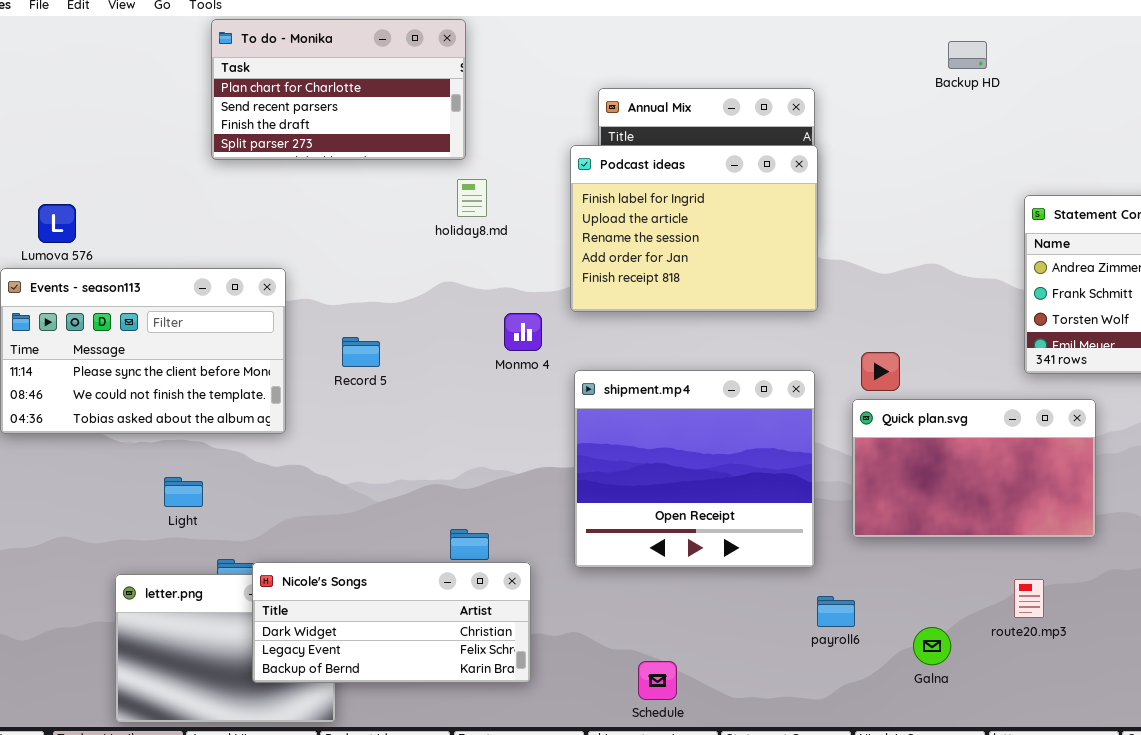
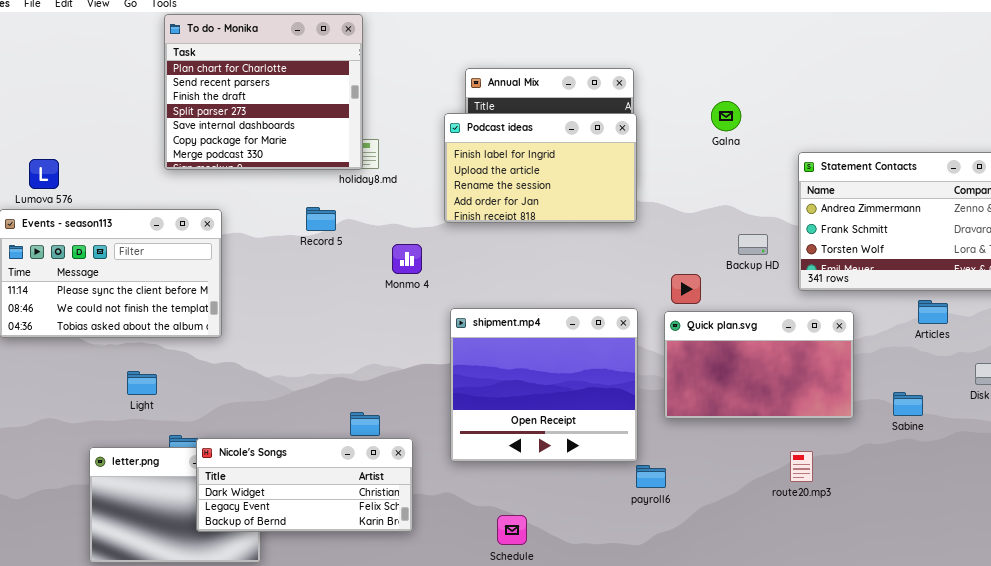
To do - Monika: [211,19,466,160] -> [164,14,363,170], resized
Backup HD: [948,41,987,69] -> [738,234,768,255], moved
Podcast ideas: [570,145,818,312] -> [444,113,637,223], resized
Record 5: [342,337,380,367] -> [306,207,336,231], moved
shipment.mp4: [574,370,815,568] -> [450,308,638,462], moved
Galna: [913,627,951,665] -> [711,101,741,131], moved

